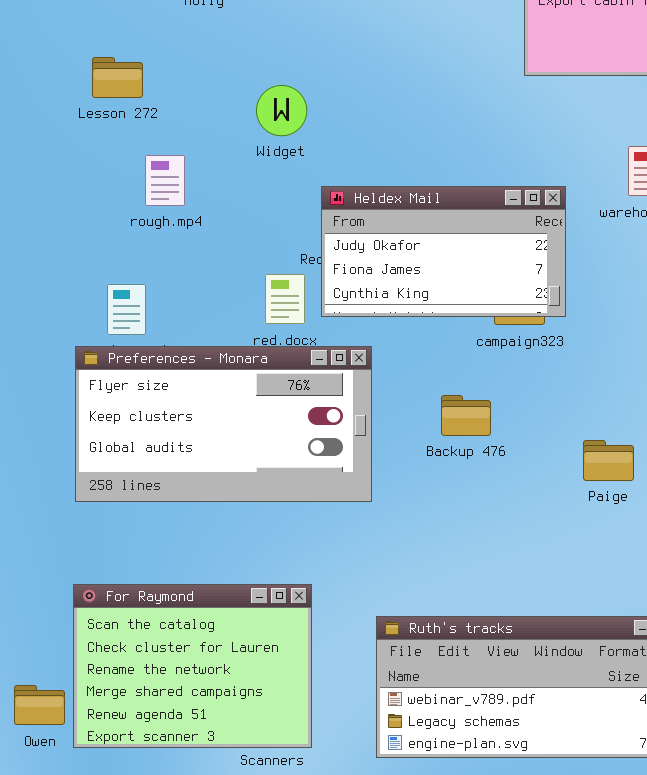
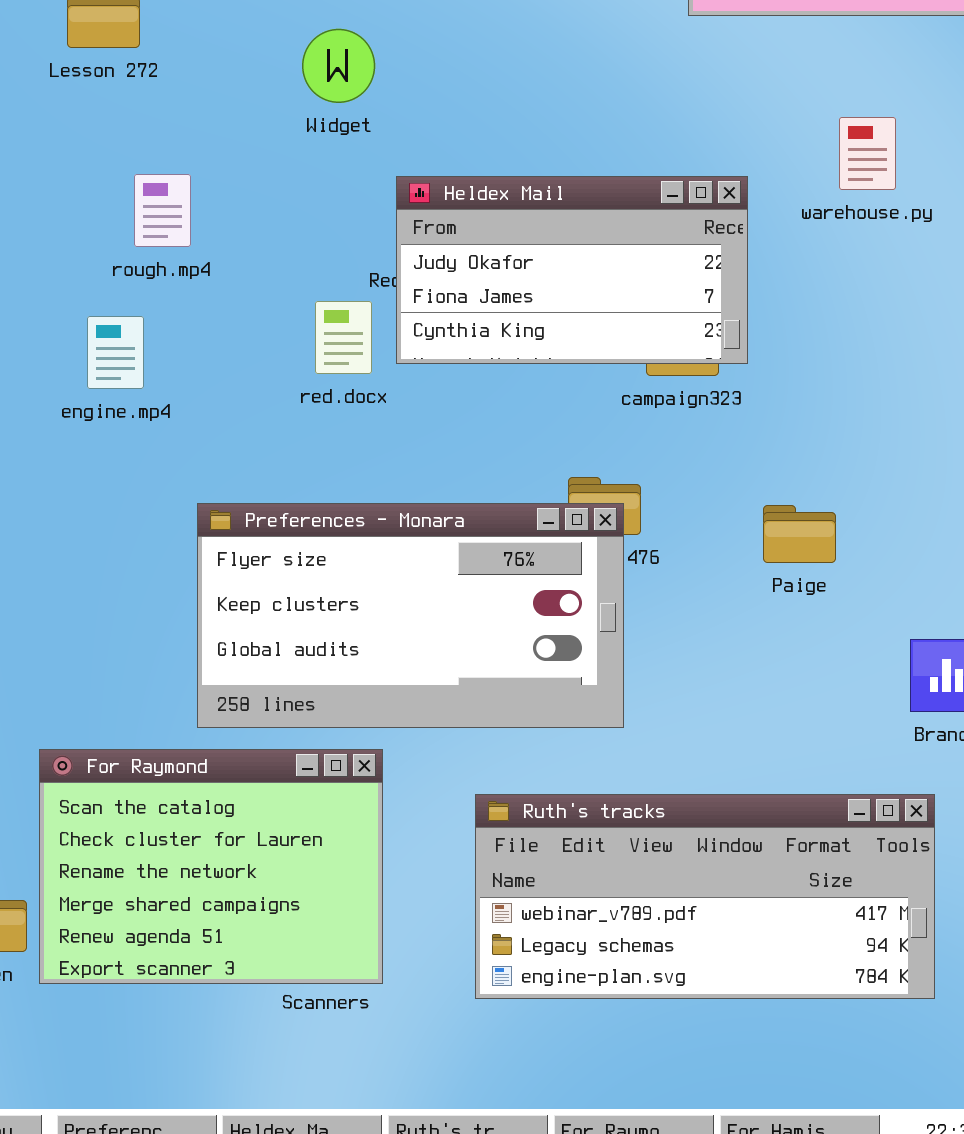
rough.mp4: [145,155,185,206] -> [134,174,191,247], moved
Preferences - Monara: [75,346,372,502] -> [197,503,624,728], moved
Paige: [583,440,634,481] -> [763,505,836,563], moved

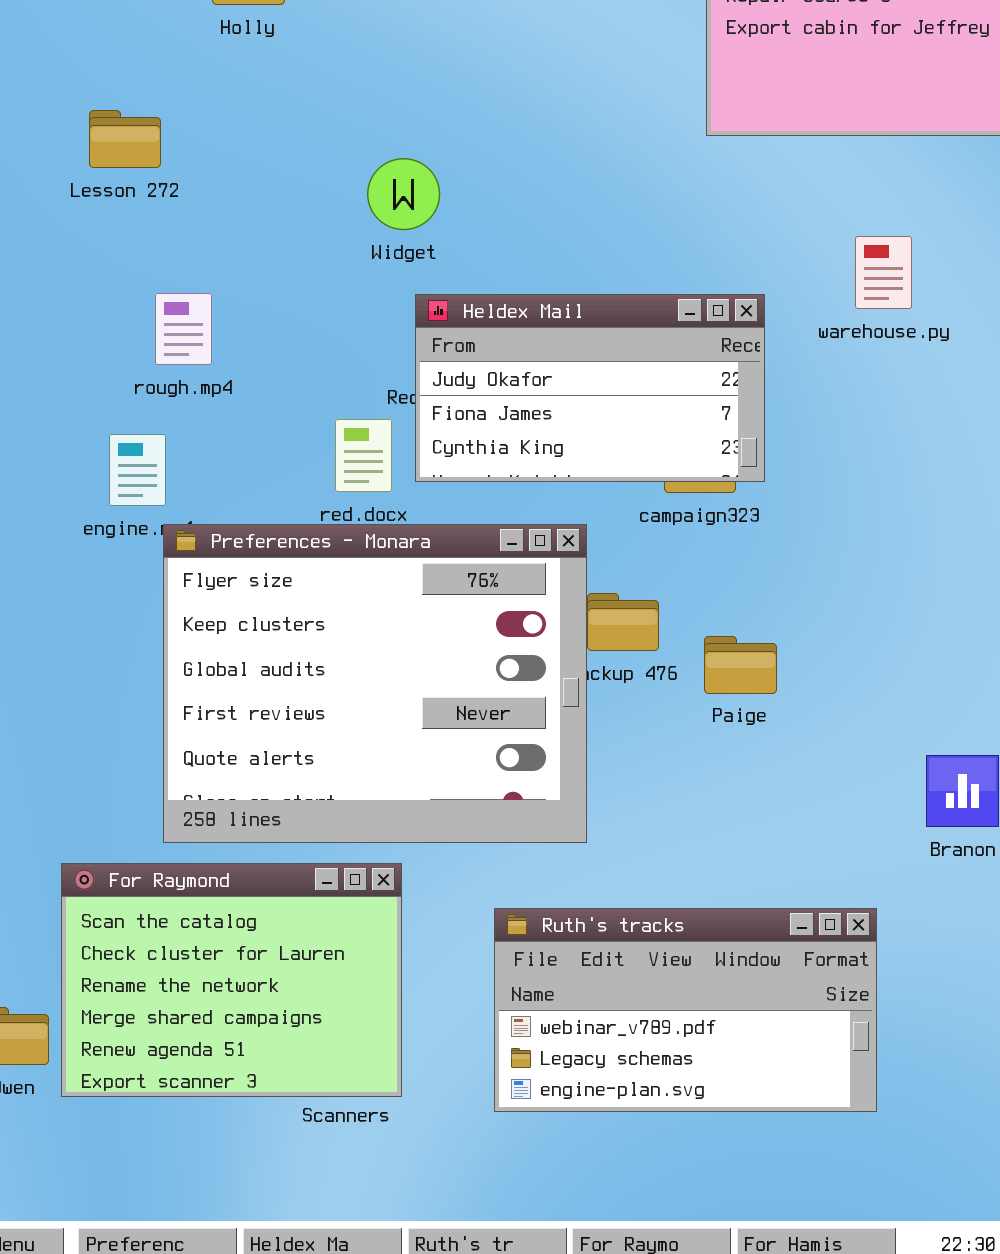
Widget: [302,29,375,103] -> [367,158,440,230], moved
Preferences - Monara: [197,503,624,728] -> [163,524,587,843], moved, resized
Paige: [763,505,836,563] -> [704,636,777,694], moved
Ruth's tracks: [475,794,935,999] -> [494,908,877,1112], resized

